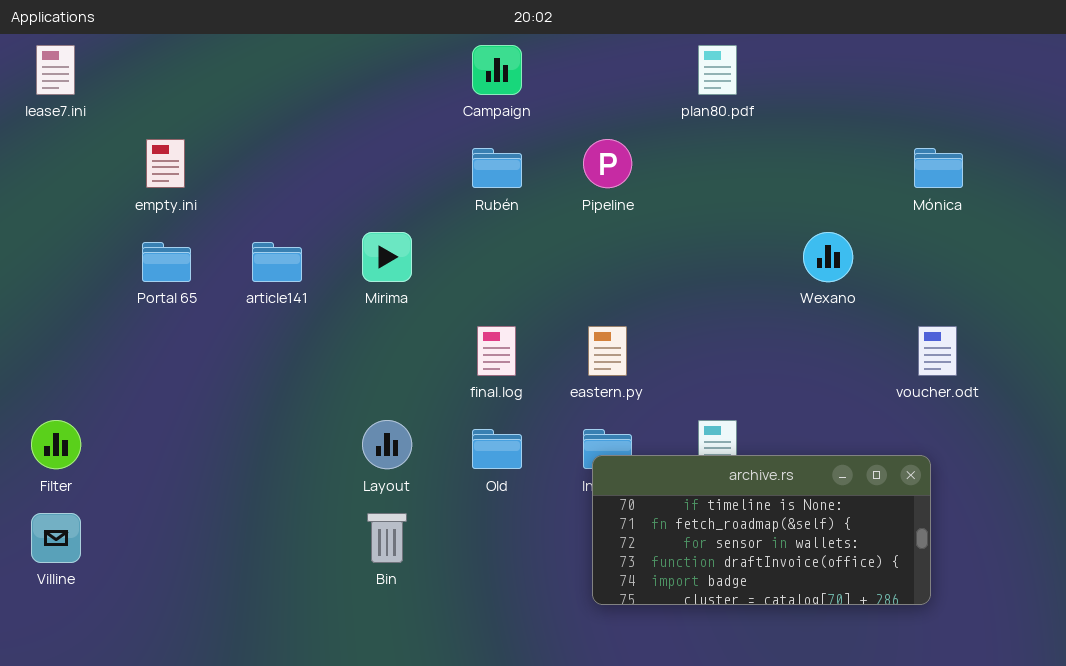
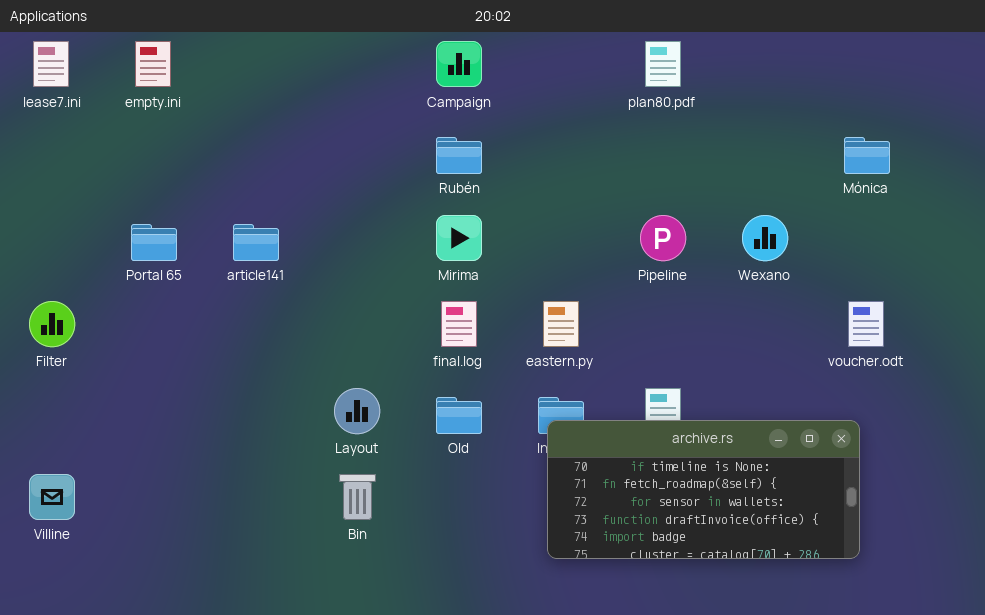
empty.ini: [146,139,185,188] -> [135,41,171,87], moved
Pipeline: [583,139,632,188] -> [640,215,686,261], moved
Mirima: [362,232,412,282] -> [436,215,482,261], moved
Filter: [31,420,81,469] -> [29,301,75,347], moved

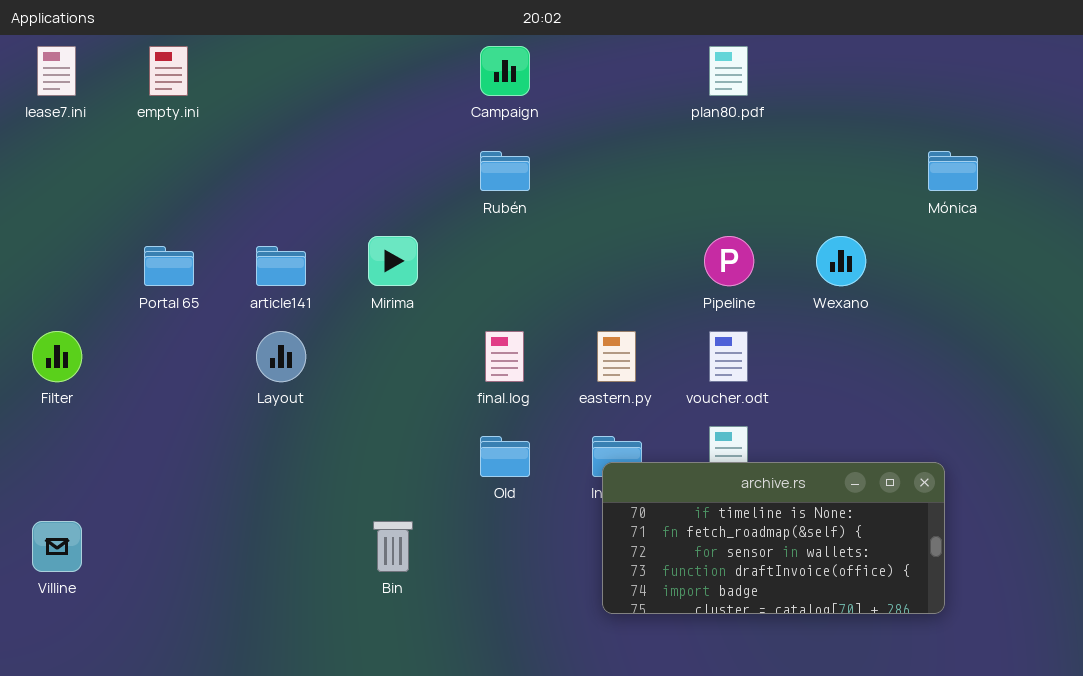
Mirima: [436,215,482,261] -> [368,236,418,286], moved
voucher.odt: [848,301,884,347] -> [709,331,748,382], moved
Layout: [334,388,380,434] -> [256,331,306,382], moved

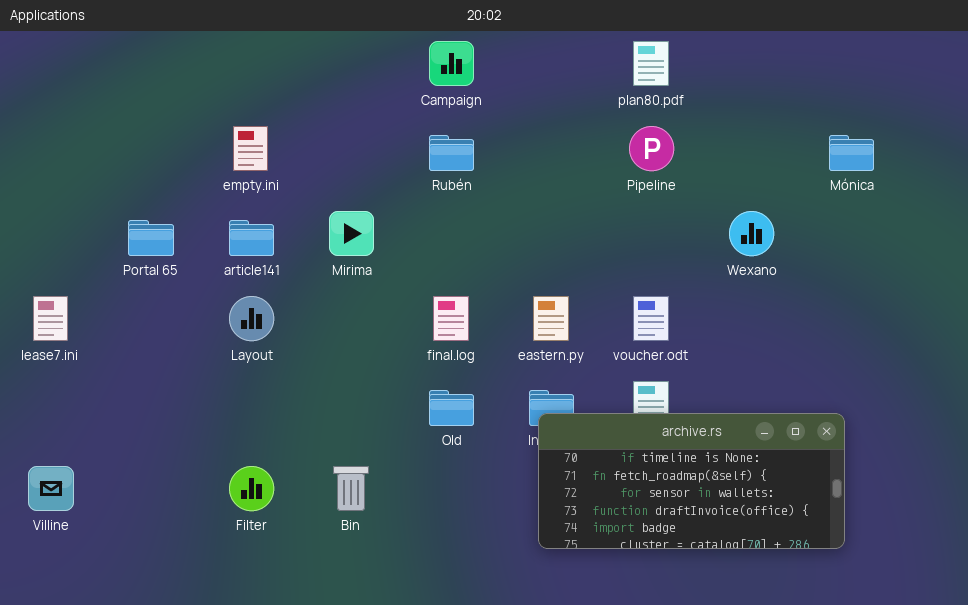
lease7.ini: [37,46,76,96] -> [33,296,68,341], moved
empty.ini: [149,46,188,96] -> [233,126,268,171], moved
Pipeline: [704,236,754,286] -> [629,126,674,171], moved
Filter: [32,331,82,382] -> [229,466,274,511], moved

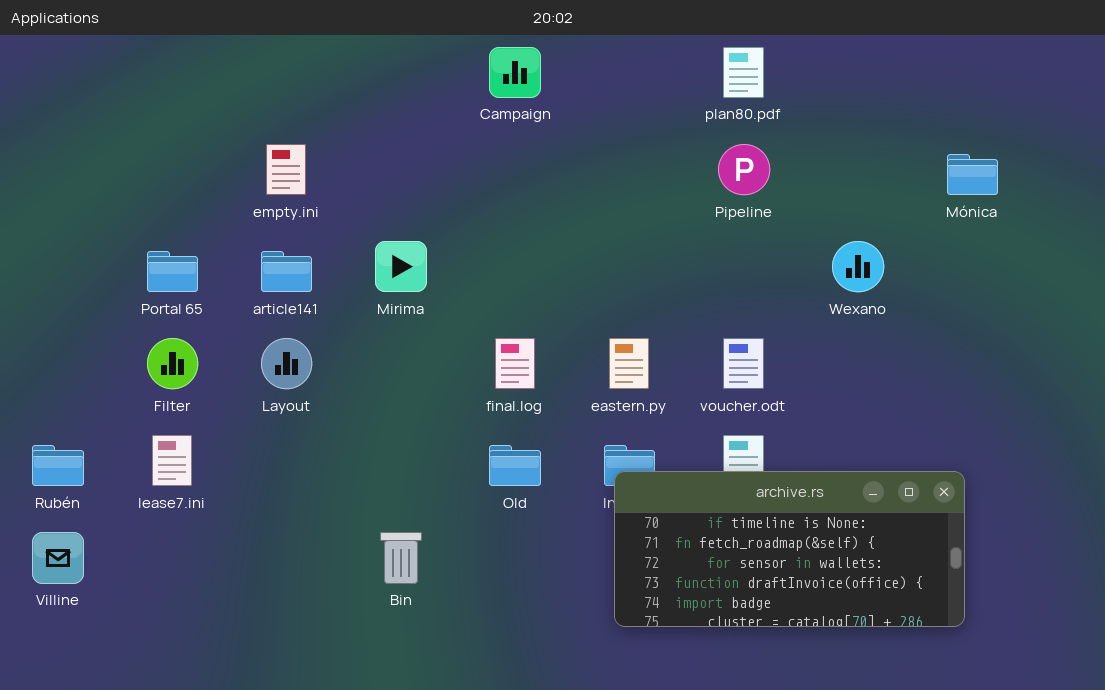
Rubén: [429,135,474,171] -> [32,445,84,486], moved
lease7.ini: [33,296,68,341] -> [152,435,192,486], moved
Filter: [229,466,274,511] -> [147,338,198,389], moved

